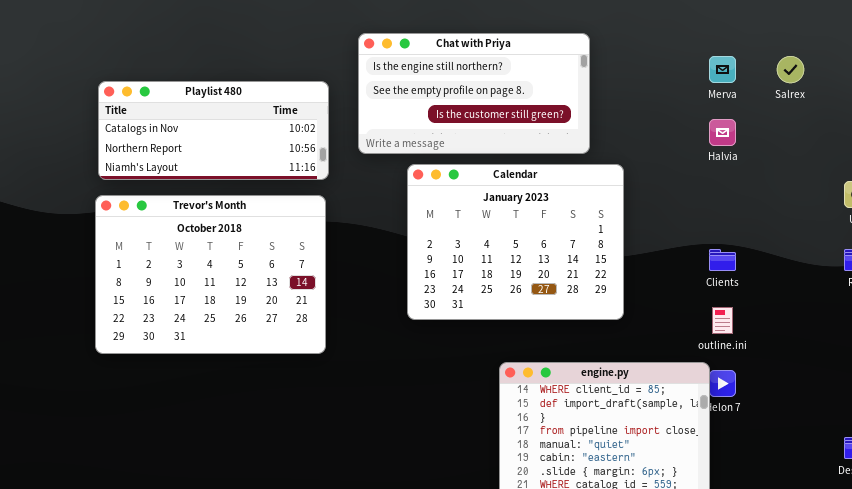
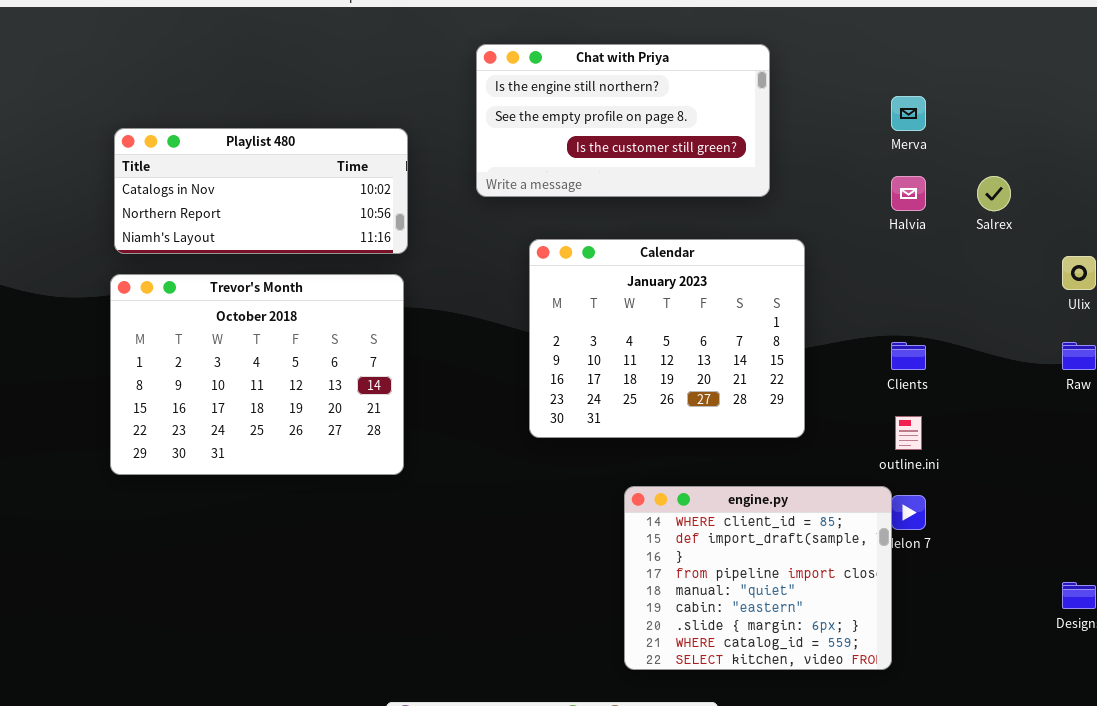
Chat with Priya: [358,33,590,154] -> [476,44,770,197], moved
Salrex: [777,56,804,83] -> [977,176,1011,211], moved
Calendar: [407,164,624,320] -> [529,239,805,438], moved

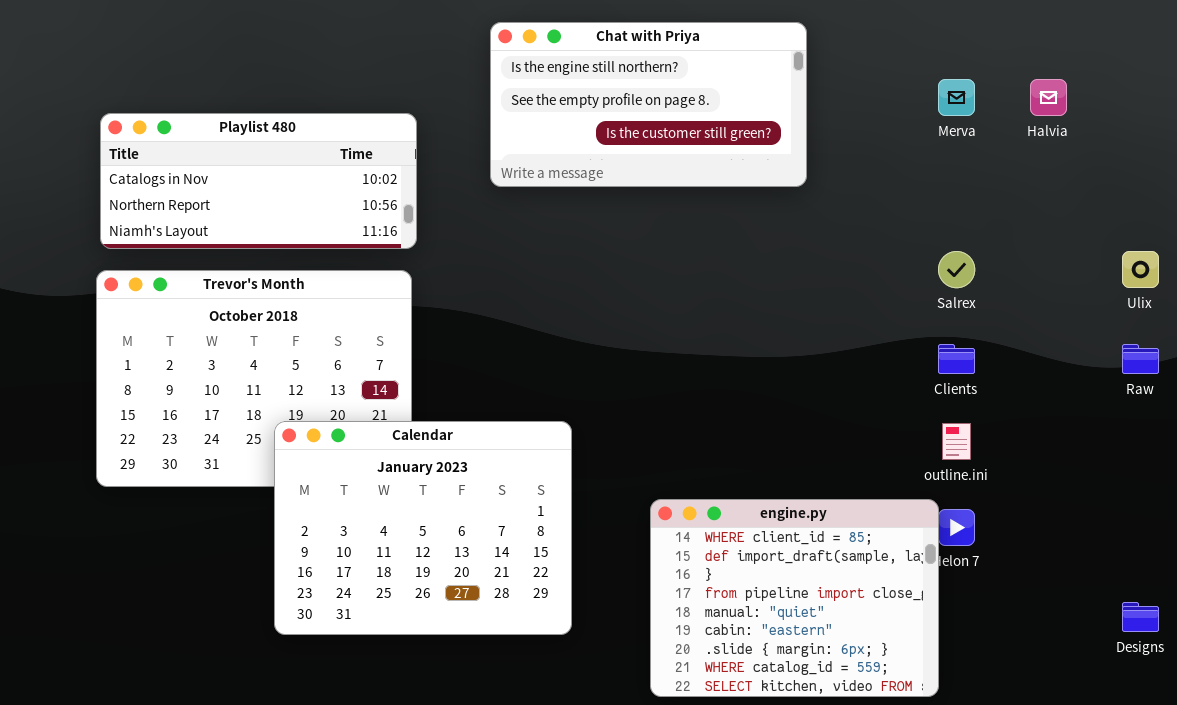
Halvia: [891,176,926,211] -> [1030,79,1067,116], moved
Salrex: [977,176,1011,211] -> [938,251,975,288], moved
Calendar: [529,239,805,438] -> [274,421,572,635], moved

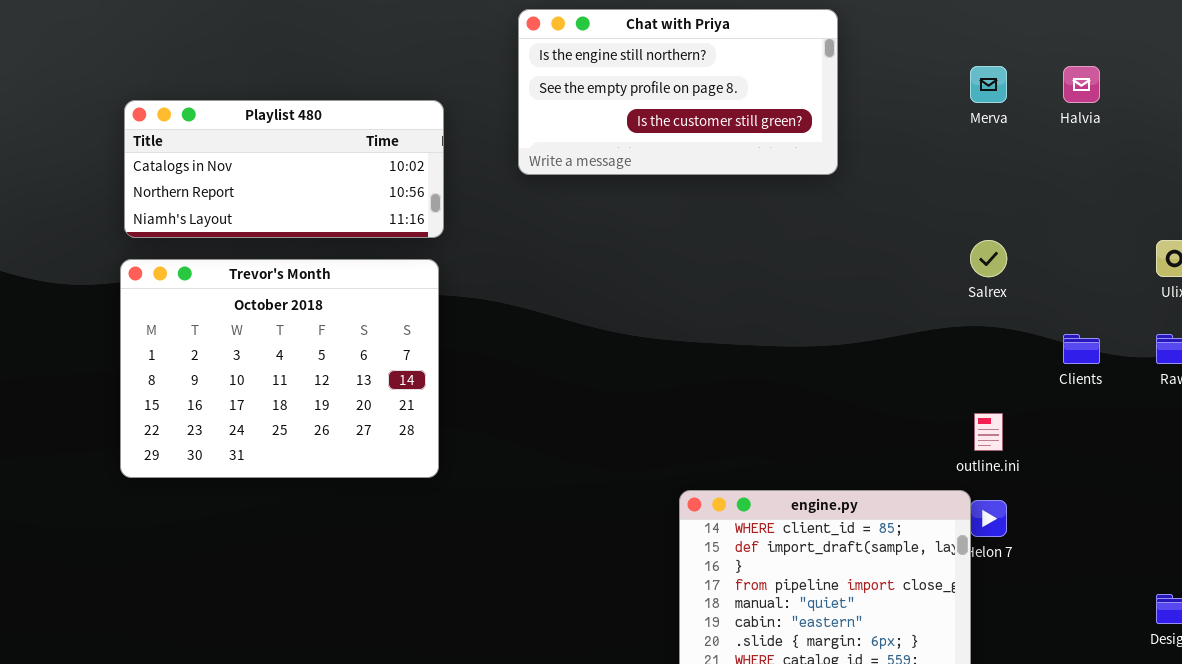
Clients: [938,344,975,374] -> [1063,334,1100,364], moved
Calendar: [274,421,572,635] -> none, closed

